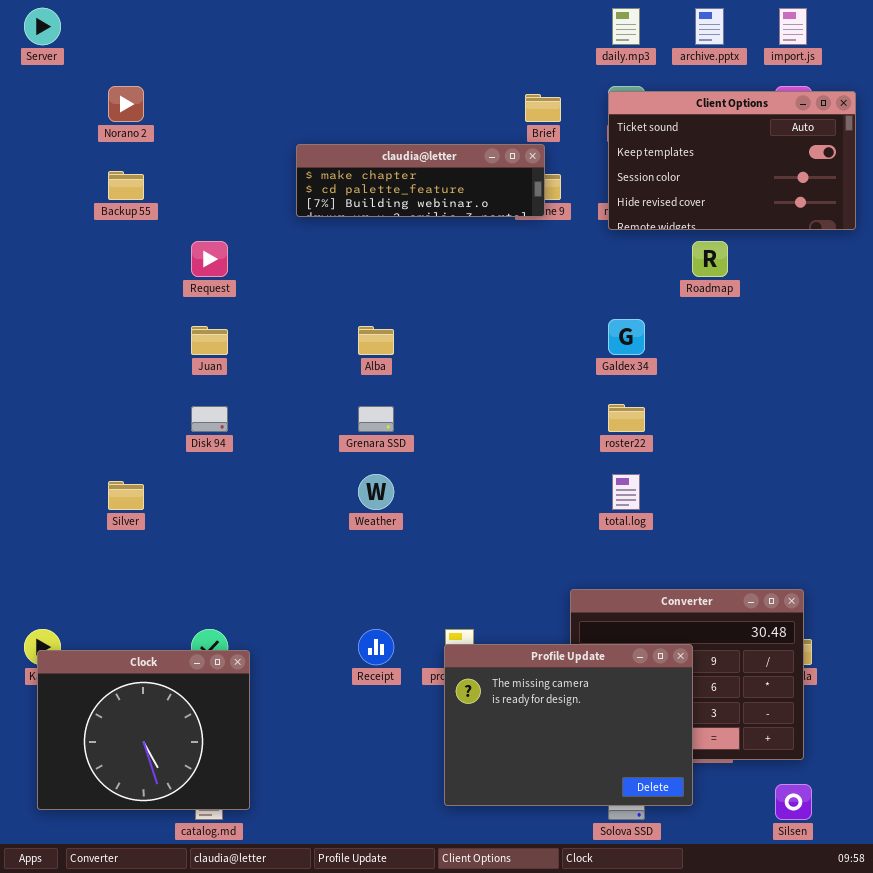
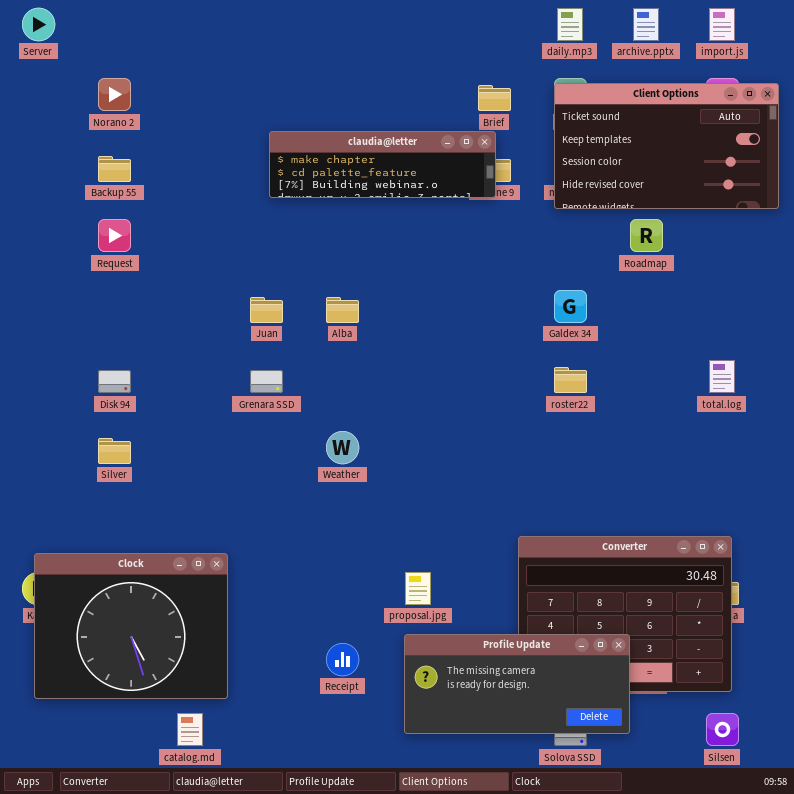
Request: [191,241,228,277] -> [98,219,131,252], moved
Juan: [191,326,228,355] -> [250,297,283,323], moved
Disk 94: [191,406,228,432] -> [98,370,131,393], moved
Grenara SSD: [358,406,394,432] -> [250,370,283,393], moved
total.log: [612,474,640,510] -> [709,360,735,393], moved
Receipt: [358,629,394,665] -> [326,643,359,676], moved
Profile Update: [444,644,693,806] -> [404,634,630,734], resized
Clock: [37,650,250,810] -> [34,553,228,699], moved

